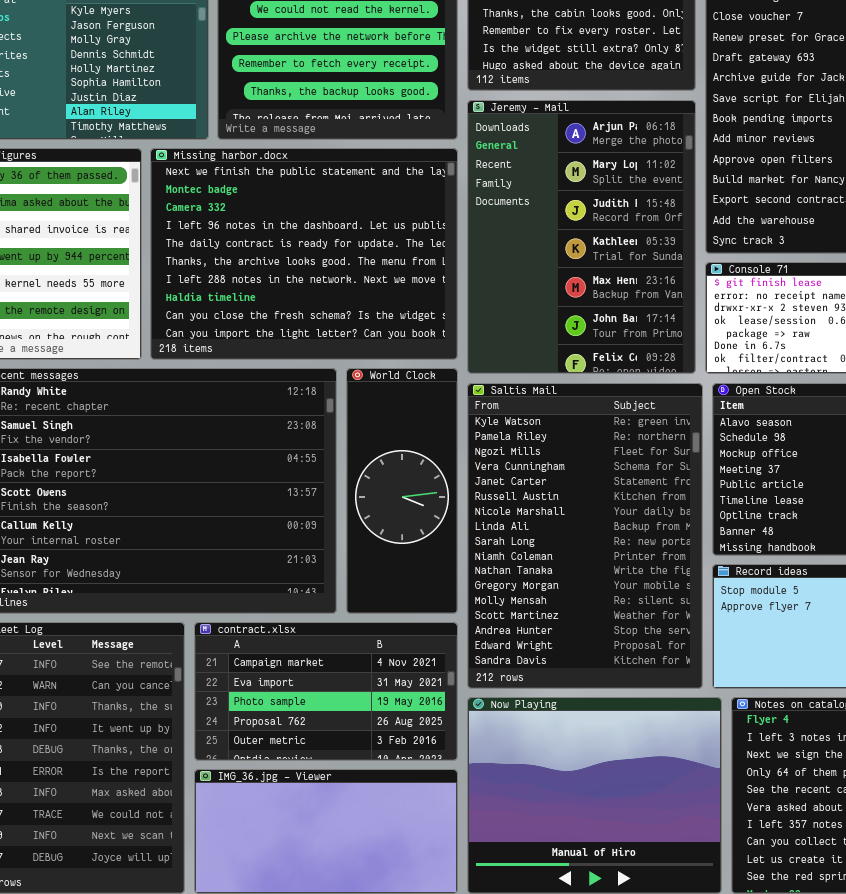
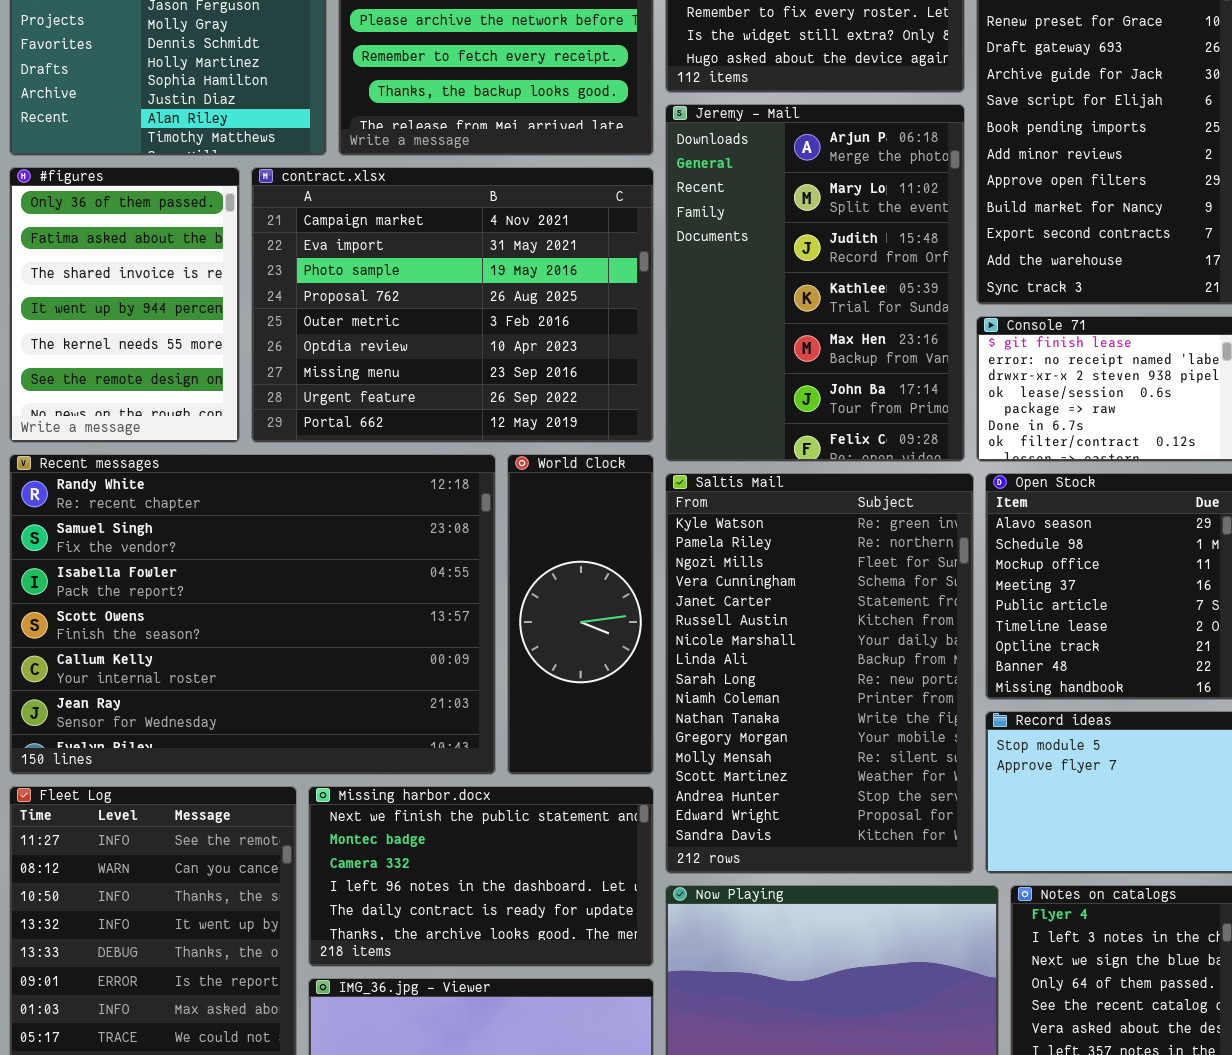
Missing harbor.docx: [150,148,458,360] -> [308,786,654,967], moved, resized
contract.xlsx: [194,622,458,761] -> [251,167,654,443], moved, resized

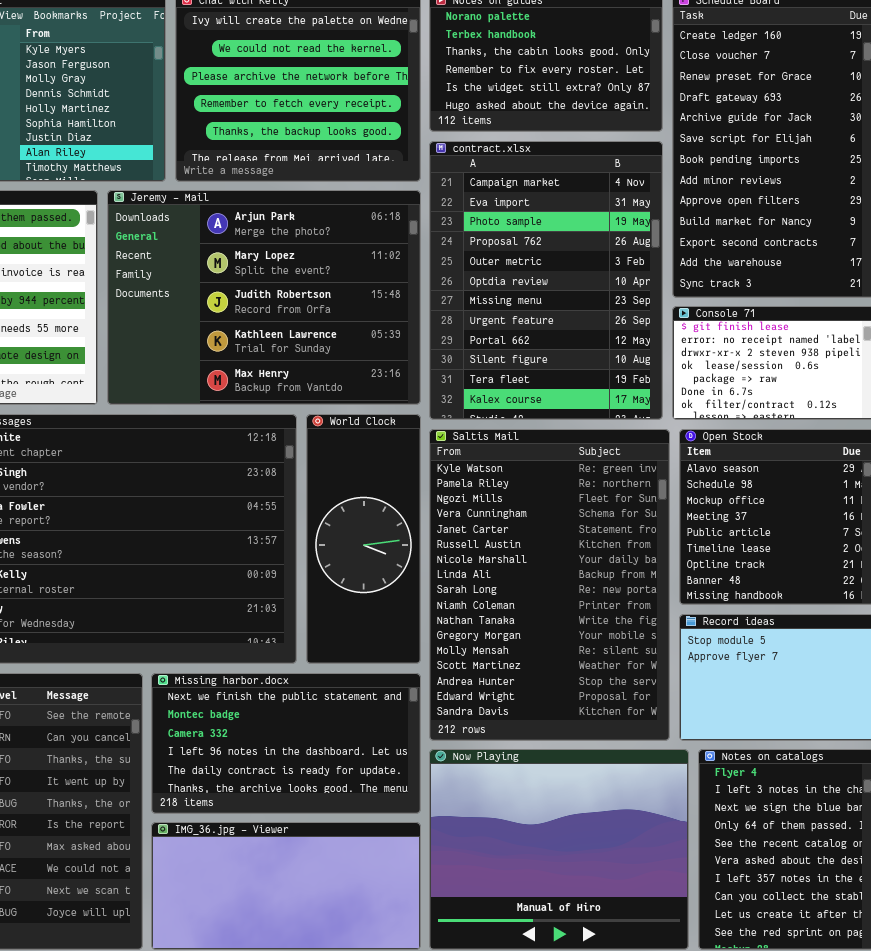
Jeremy - Mail: [665,104,965,462] -> [107,190,421,405], moved, resized
contract.xlsx: [251,167,654,443] -> [429,141,663,420], moved, resized

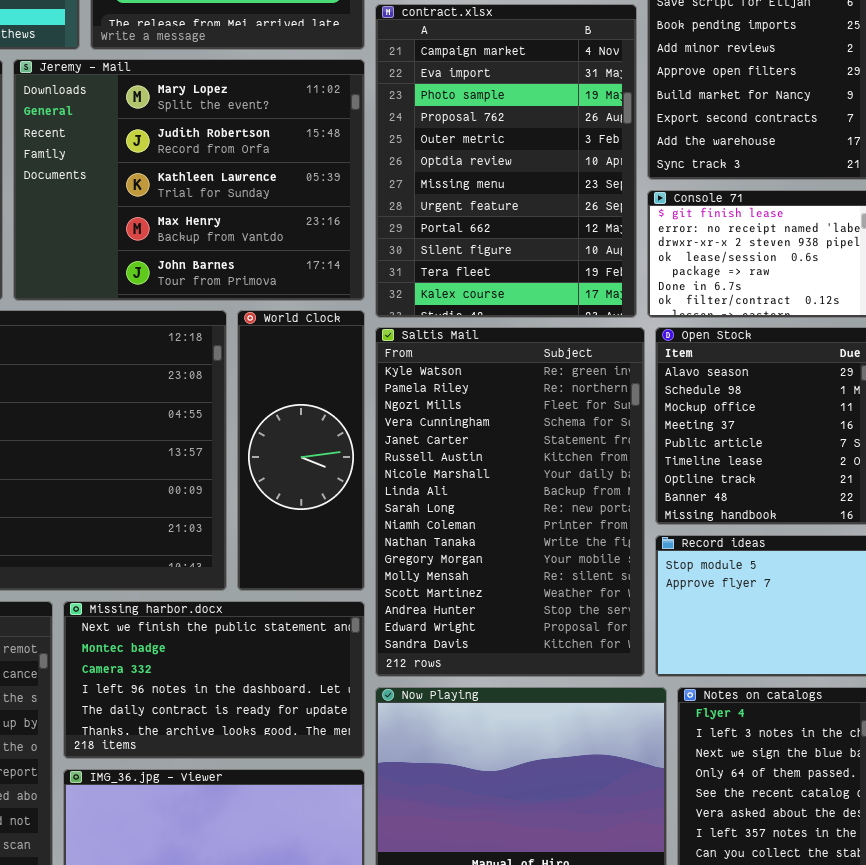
Jeremy - Mail: [107,190,421,405] -> [13,59,365,301], scrolled down 1 row

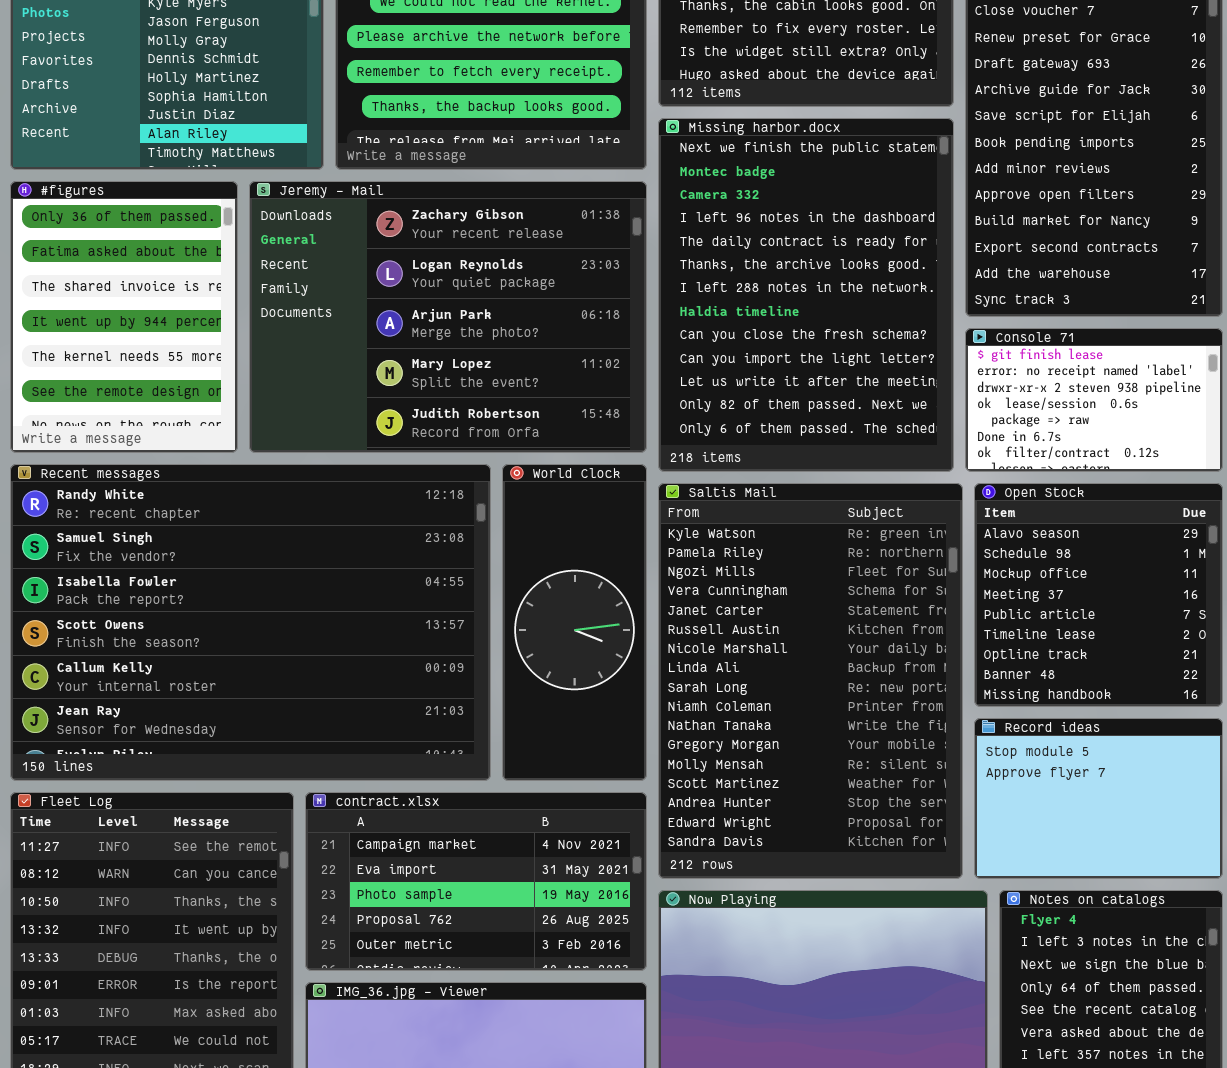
contract.xlsx: [375,4,637,318] -> [305,792,647,971], moved, resized
Jeremy - Mail: [13,59,365,301] -> [249,181,647,453], scrolled up 3 rows
Missing harbor.docx: [63,601,365,759] -> [658,118,954,472], moved, resized

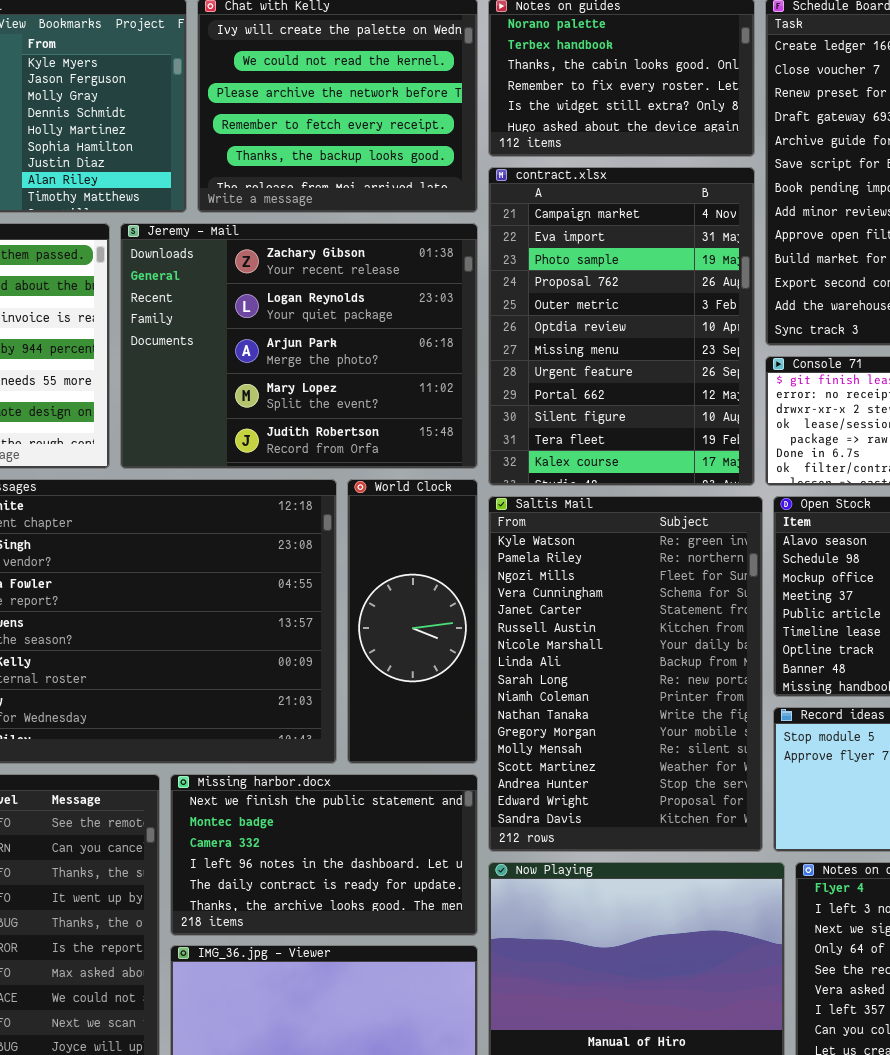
Missing harbor.docx: [658,118,954,472] -> [170,774,478,936], moved, resized
contract.xlsx: [305,792,647,971] -> [488,167,755,486], moved, resized

